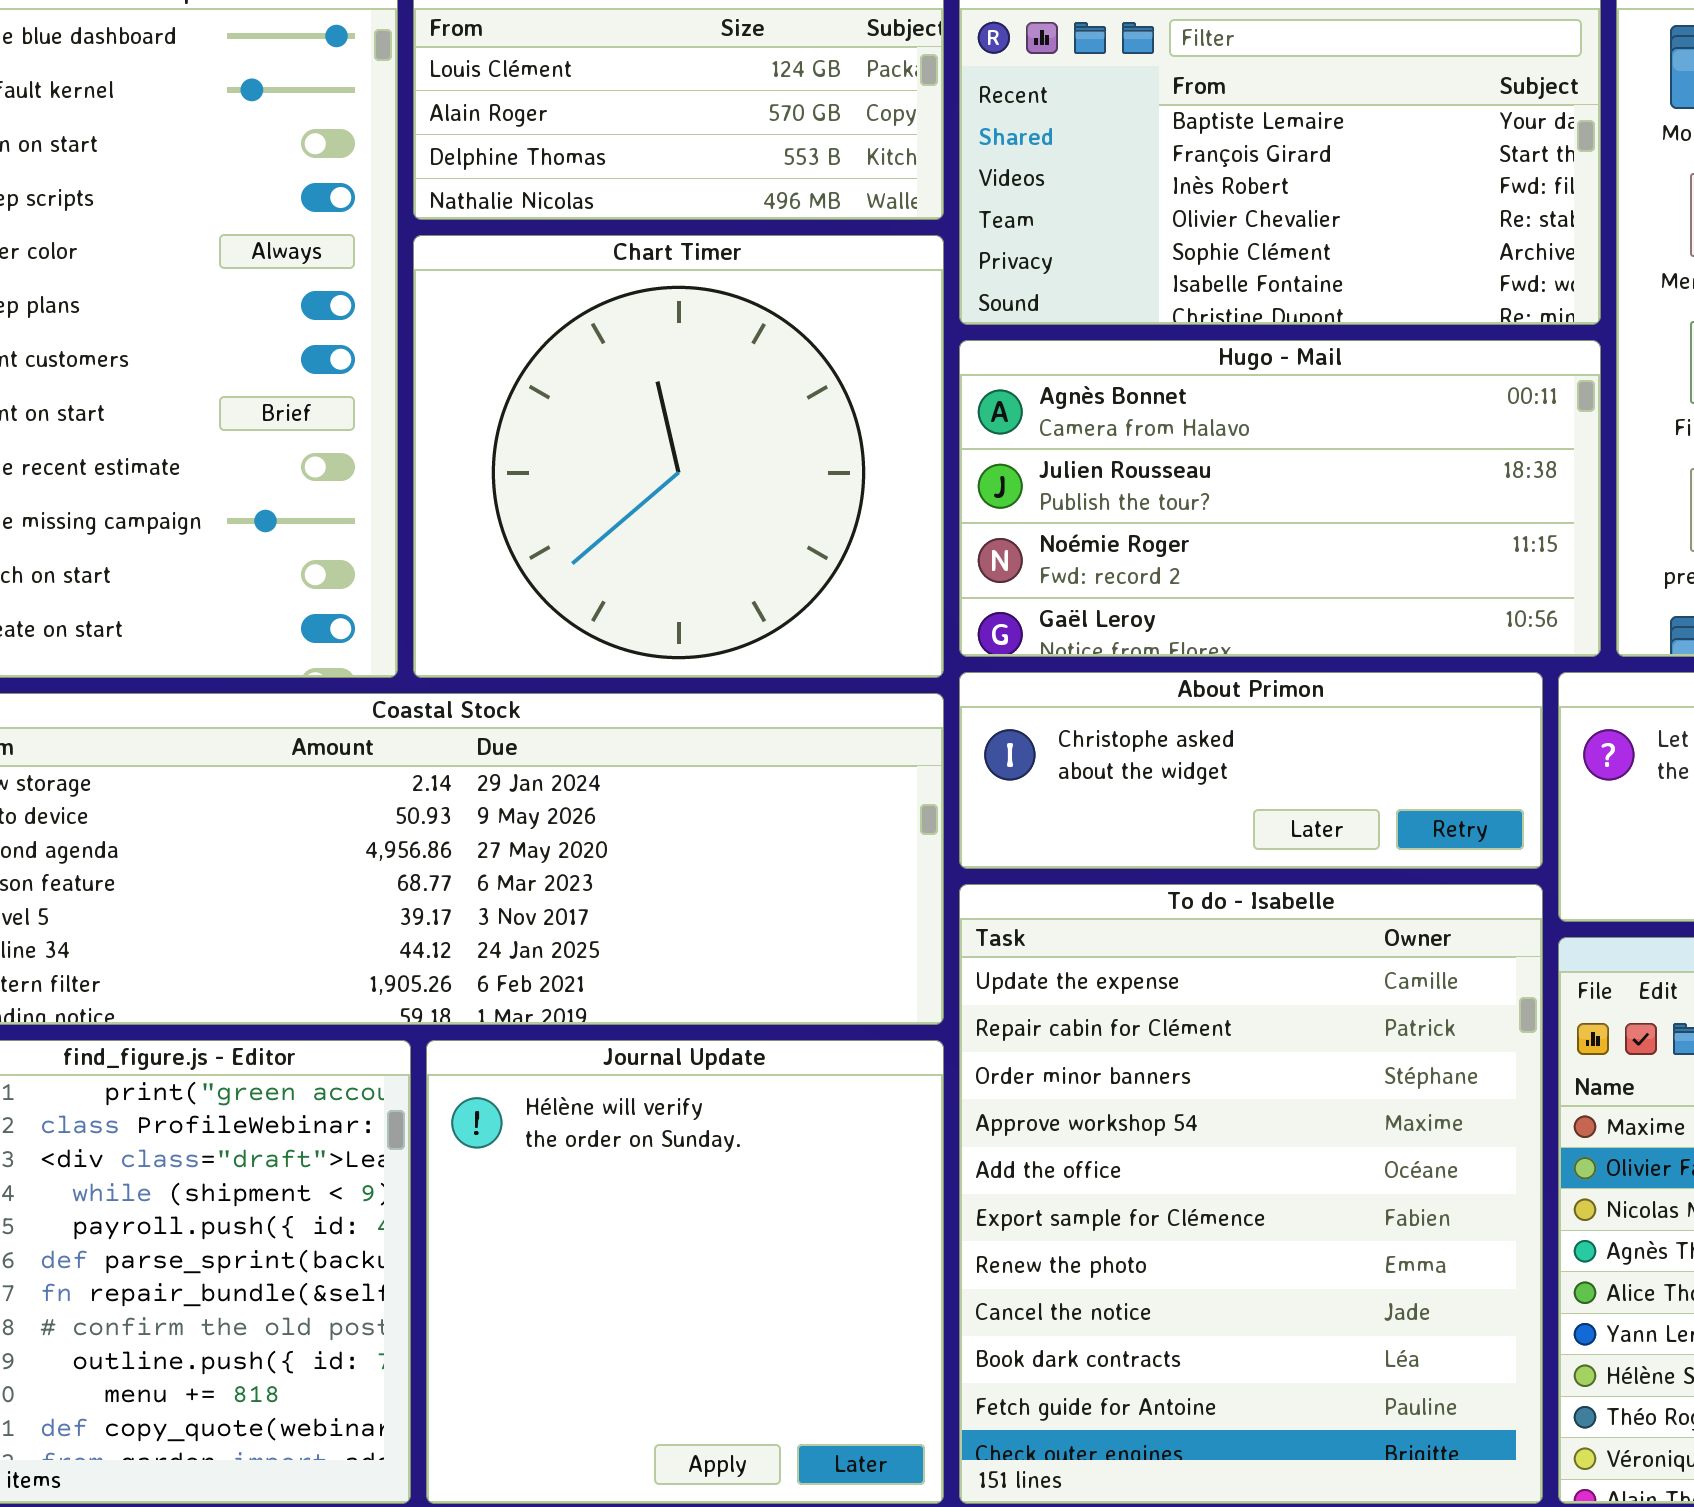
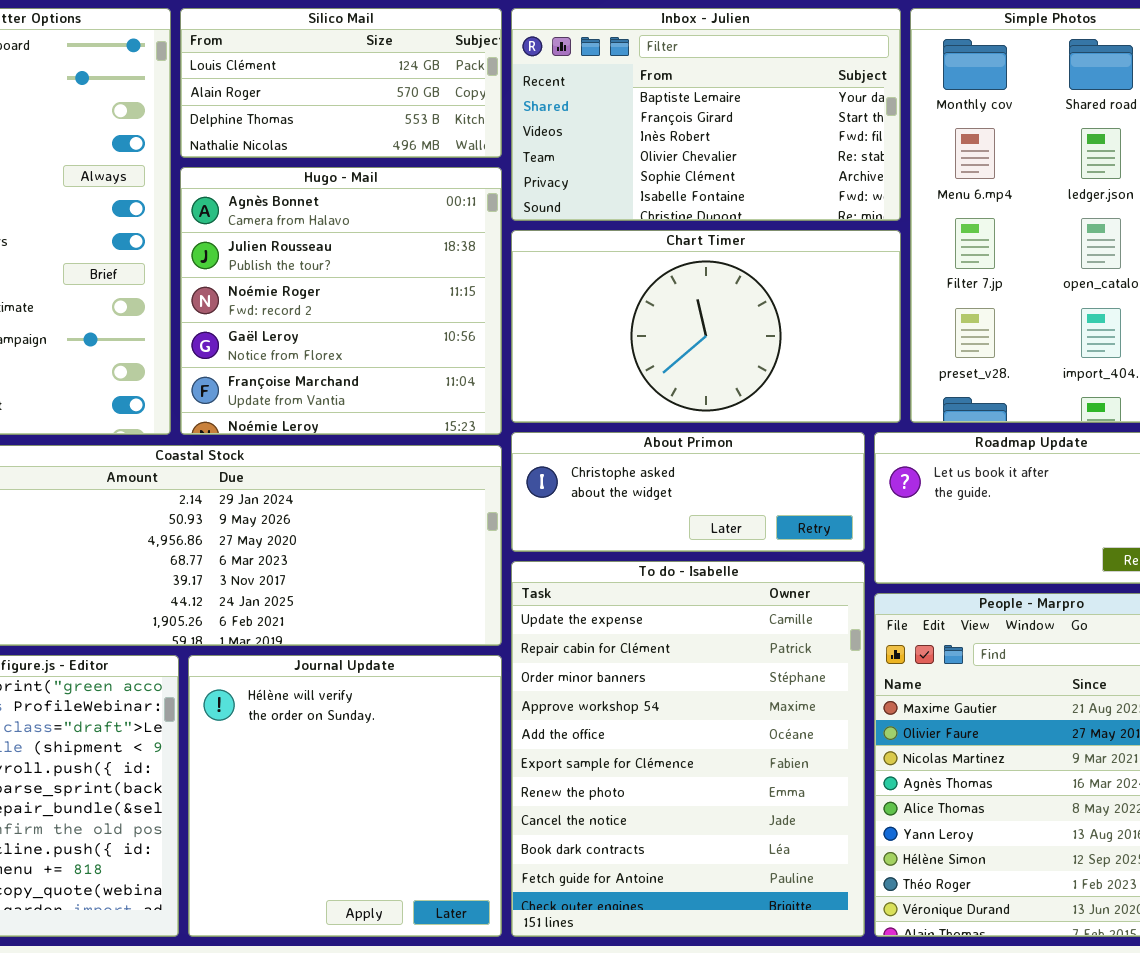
Chart Timer: [413,235,944,678] -> [511,230,901,423], moved, resized
Hugo - Mail: [959,340,1601,657] -> [180,167,502,435], moved, resized

